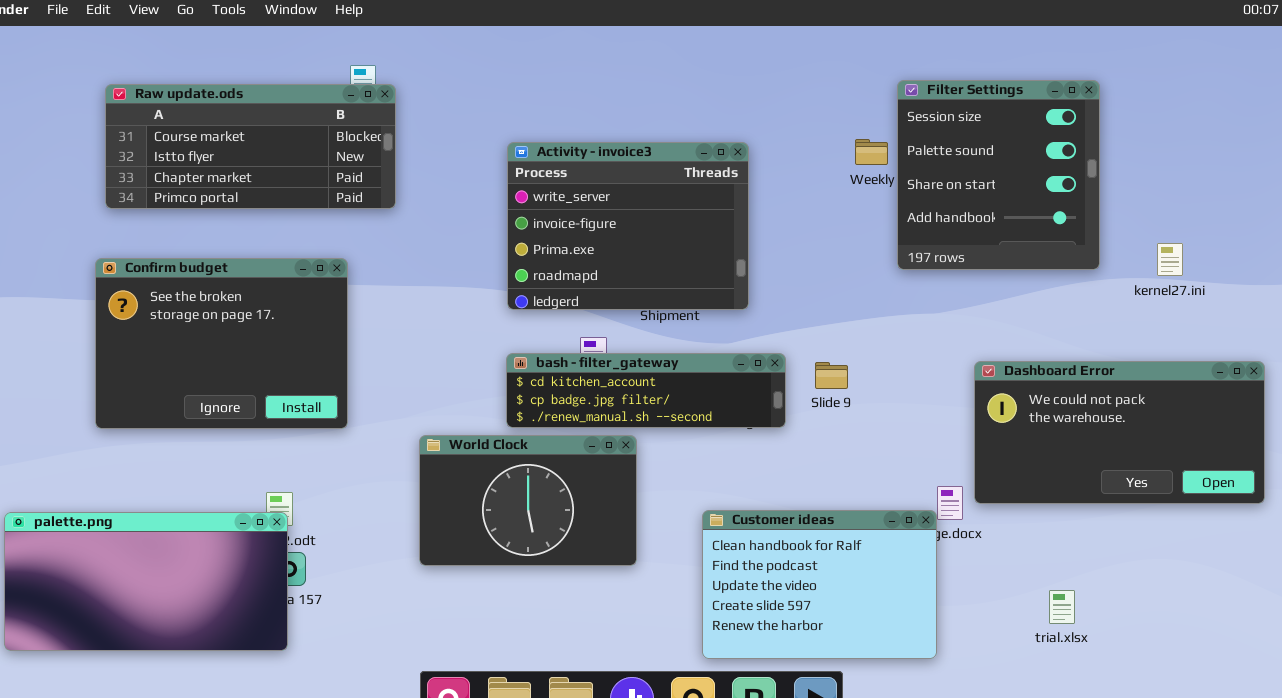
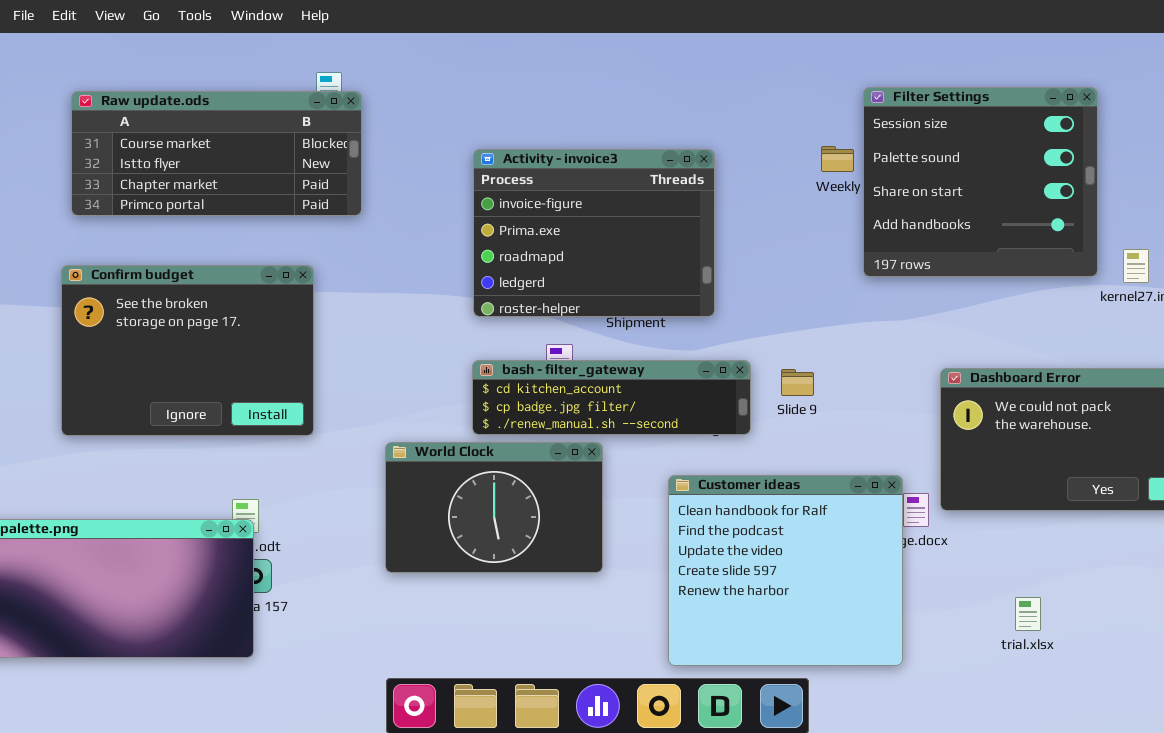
Filter Settings: [897,80,1100,270] -> [863,87,1098,277], resized
Activity - invoice3: [507,142,749,310] -> [473,149,715,317], scrolled down 1 row
Customer ideas: [702,510,937,659] -> [668,475,903,666], resized

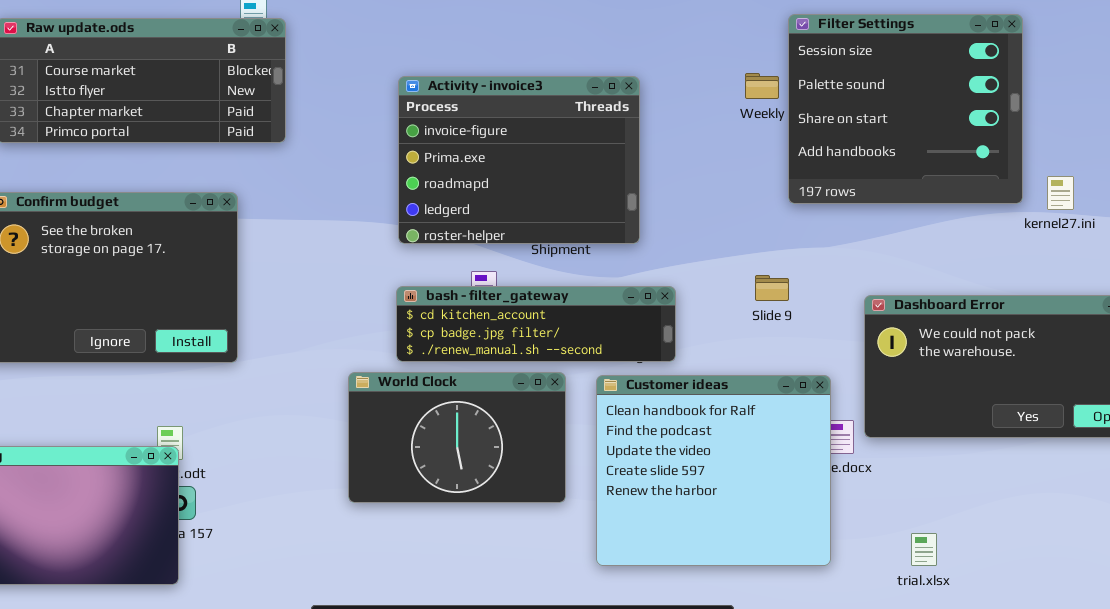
Slide 9: [781,369,814,396] -> [755,275,789,301], moved
World Clock: [385,442,603,573] -> [348,372,566,503], moved
Customer ideas: [668,475,903,666] -> [596,375,831,566], moved
trial.xlsx: [1015,597,1041,631] -> [911,533,937,566], moved

